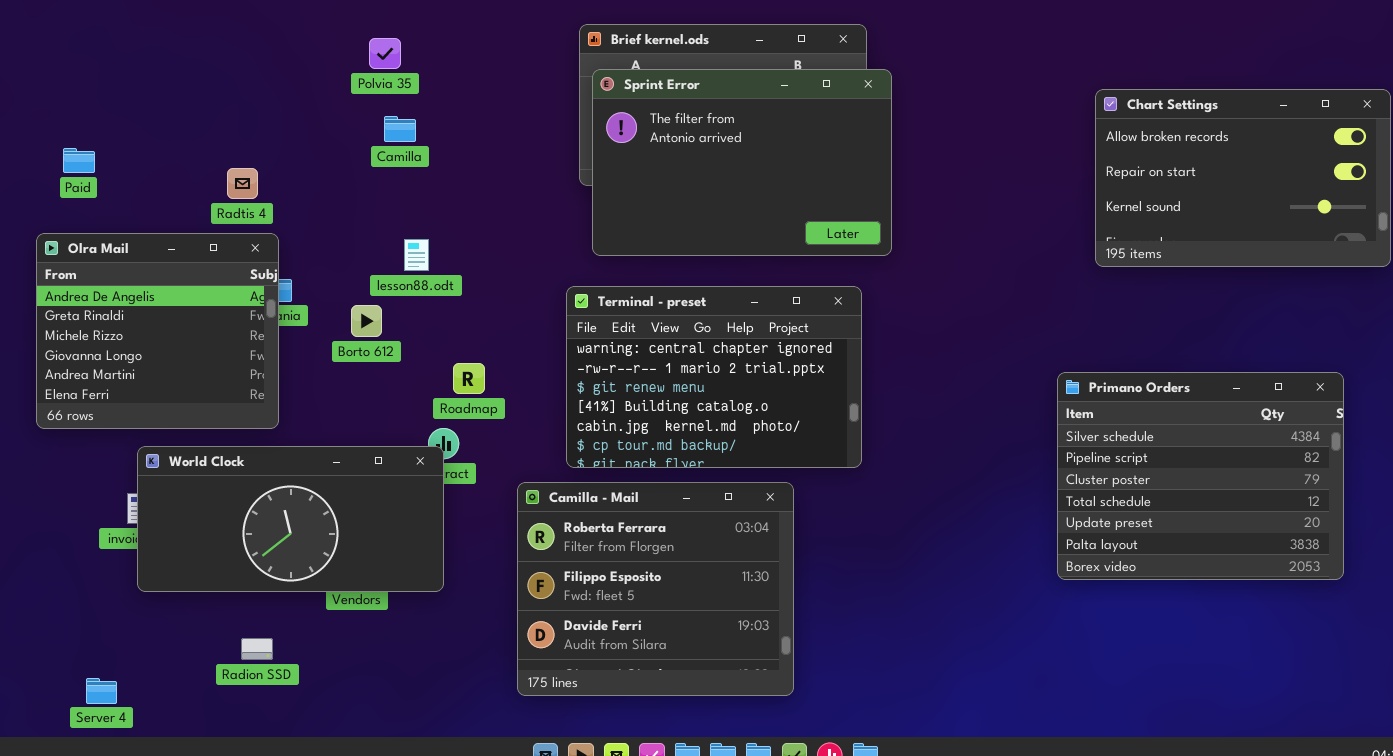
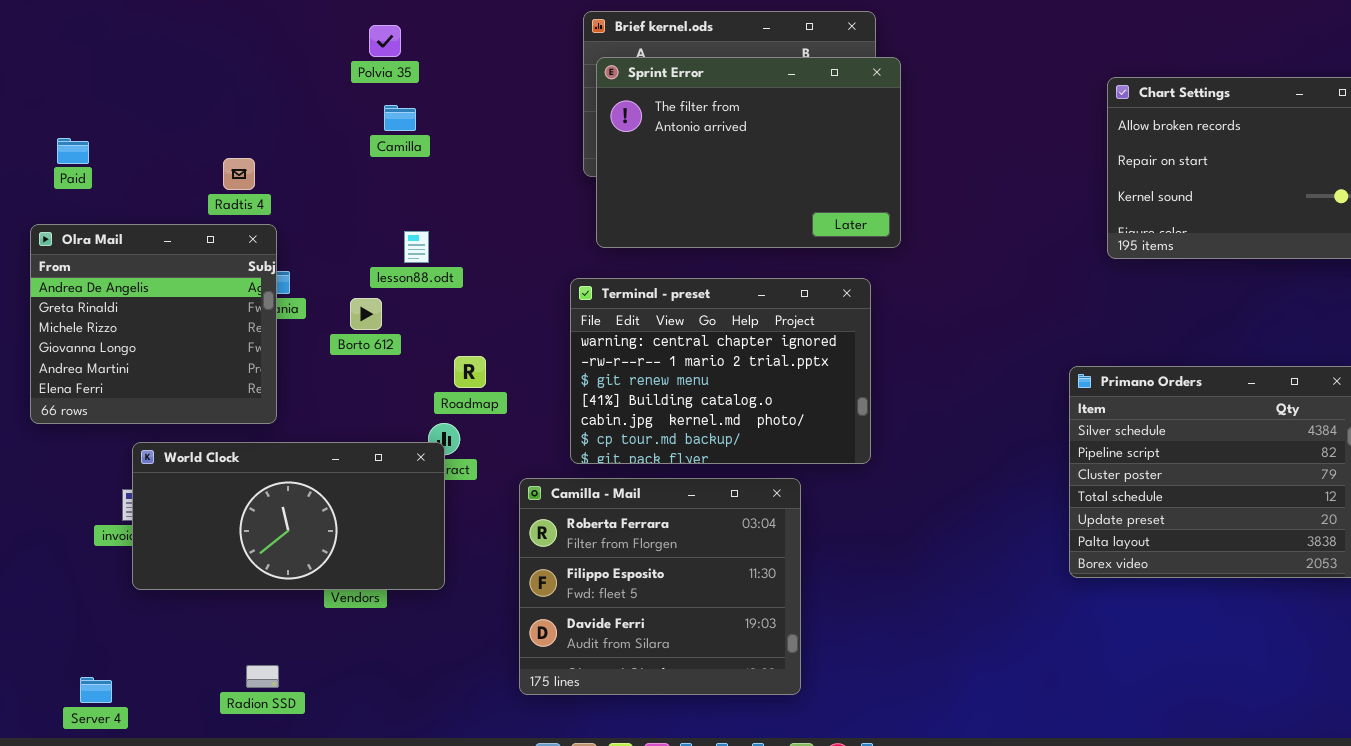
Radion SSD: [241,638,273,660] -> [246,665,279,688], moved

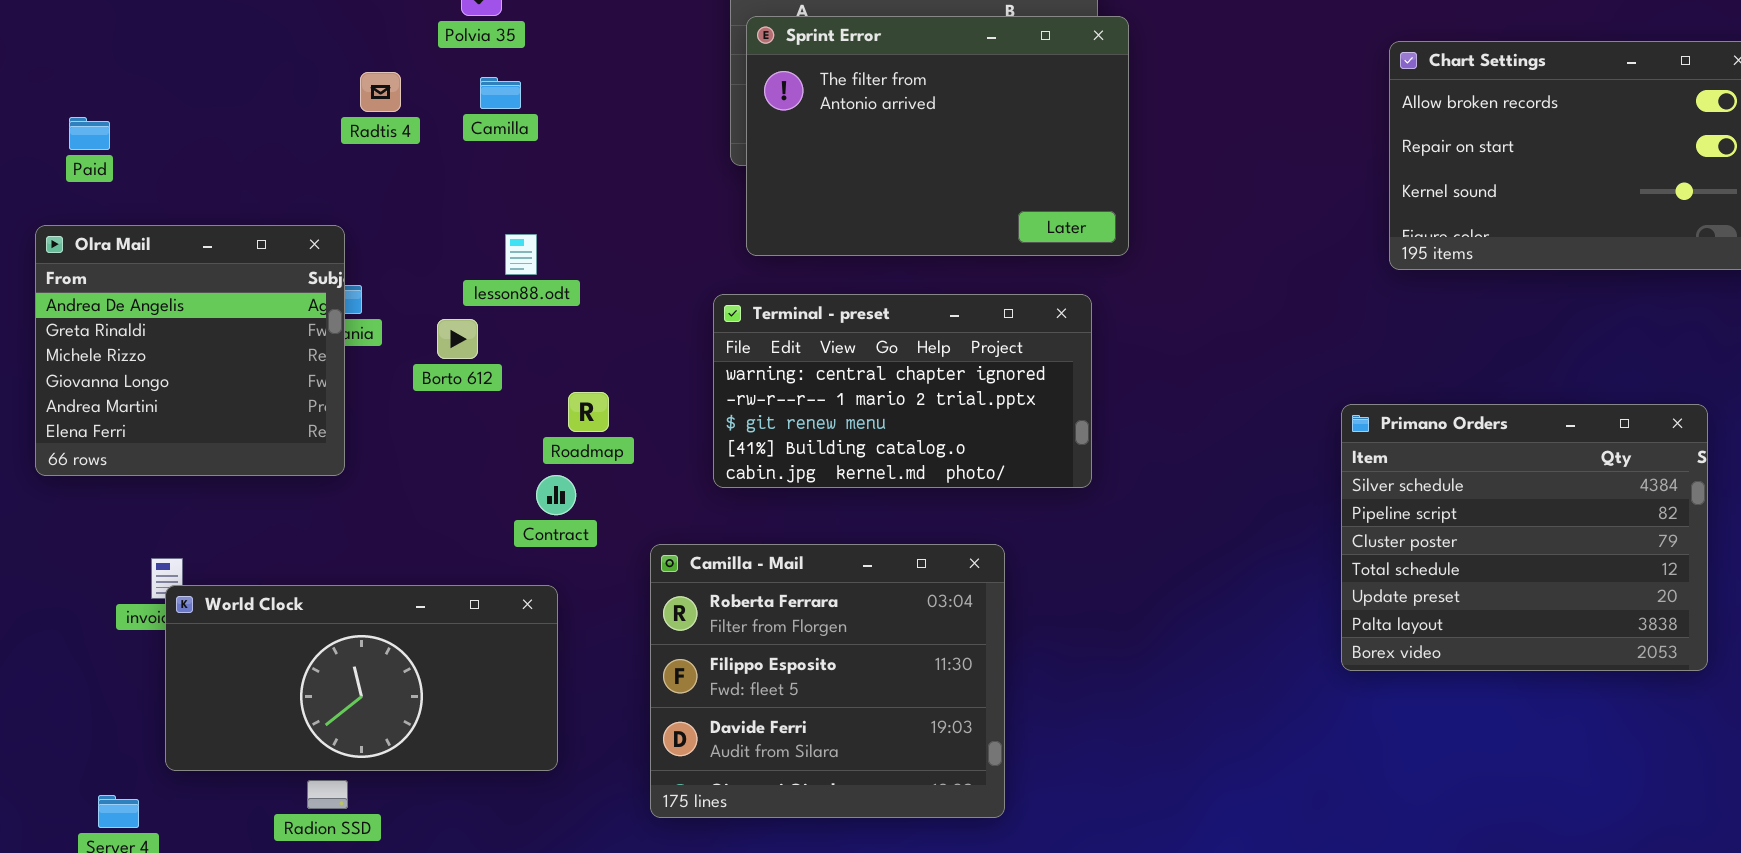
Radtis 4: [223,158,255,190] -> [360,72,401,112], moved
Terminal - preset: [570,278,871,464] -> [713,294,1092,488], resized
World Clock: [132,442,445,590] -> [165,585,558,771], moved

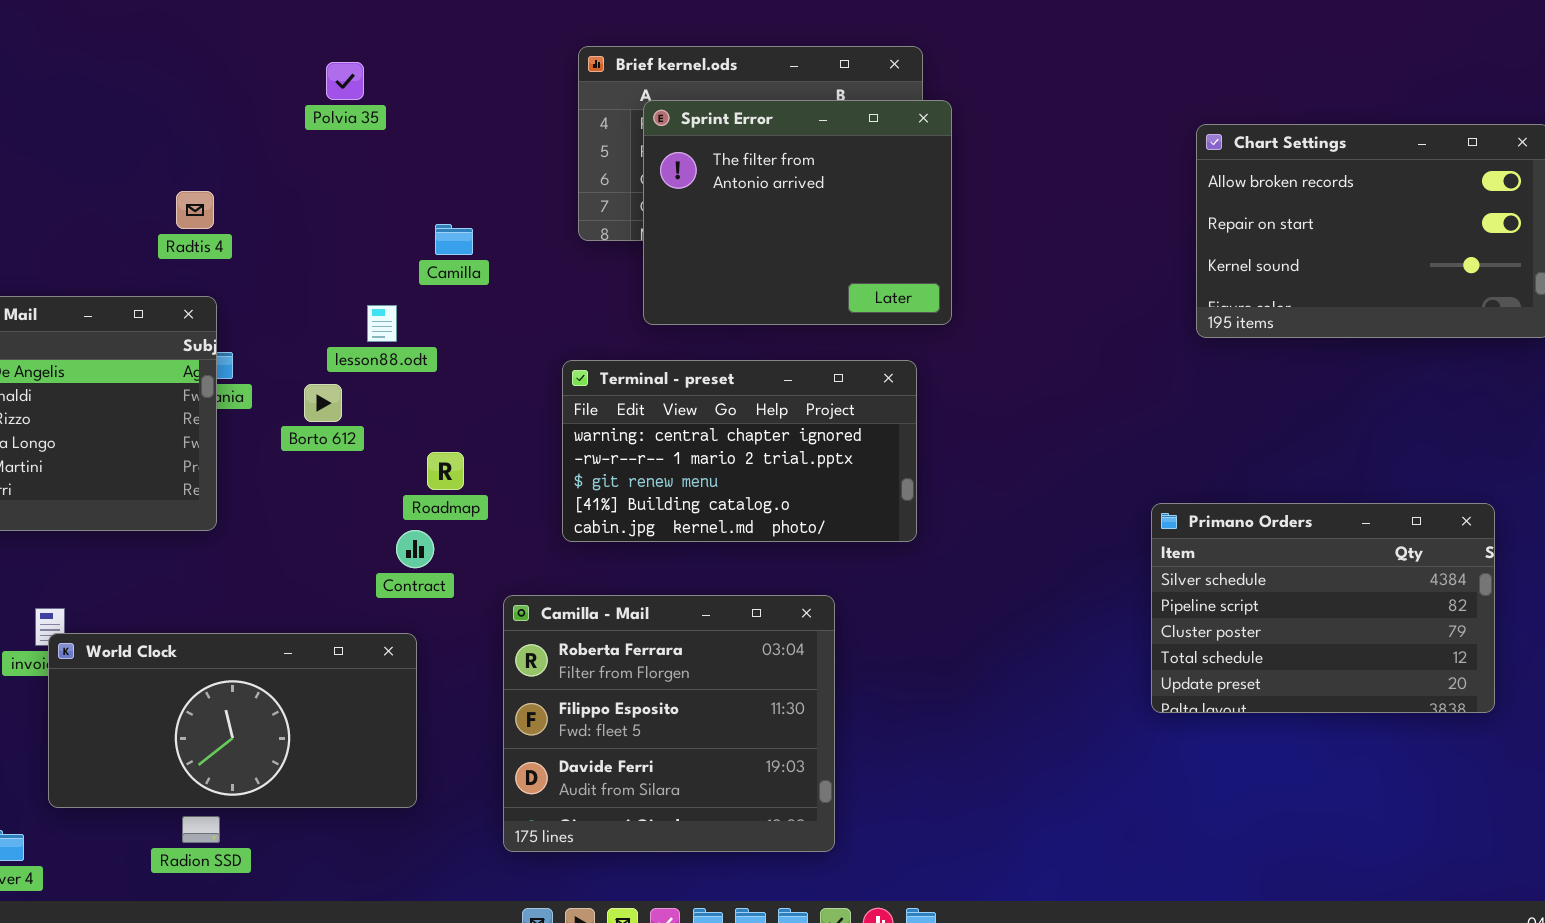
Sprint Error: [746,16,1129,256] -> [643,100,952,325], resized
Radtis 4: [360,72,401,112] -> [176,191,214,229], moved
Camilla: [480,77,521,109] -> [435,224,473,255], moved
Primano Orders: [1341,404,1708,671] -> [1151,503,1495,713], resized

